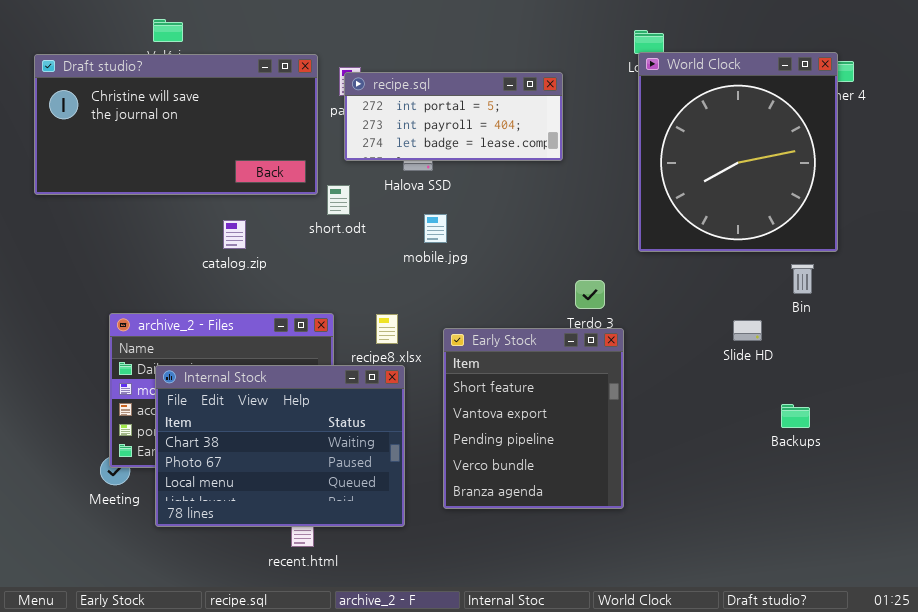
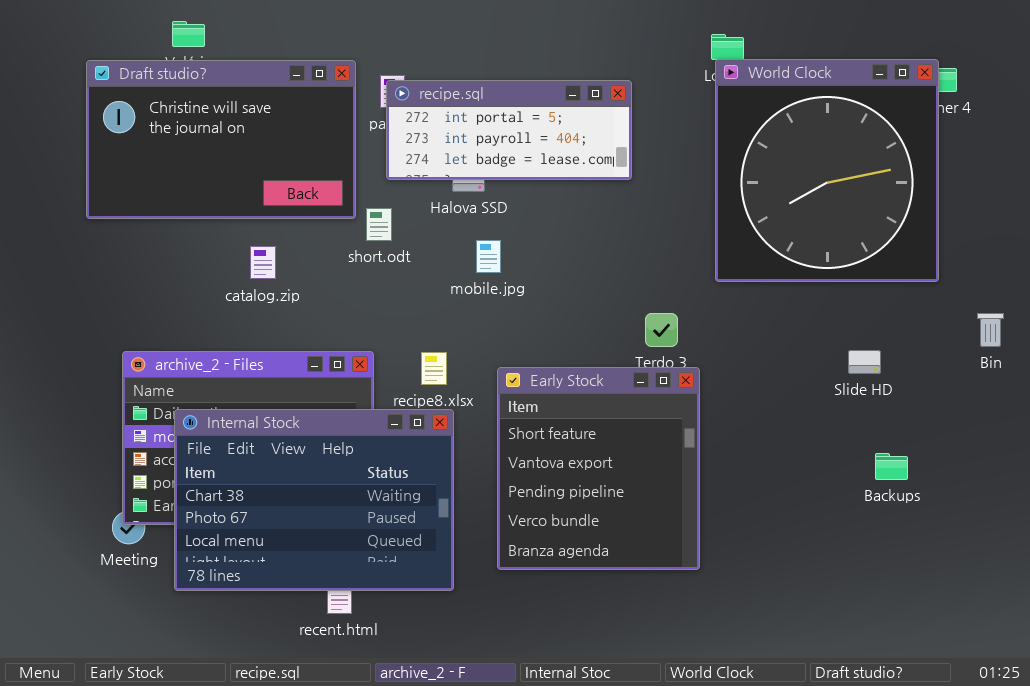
Draft studio?: [34,54,318,195] -> [86,60,356,219], resized
Bin: [791,264,814,294] -> [977,313,1004,347], moved
Slide HD: [733,320,762,341] -> [848,350,881,374], moved

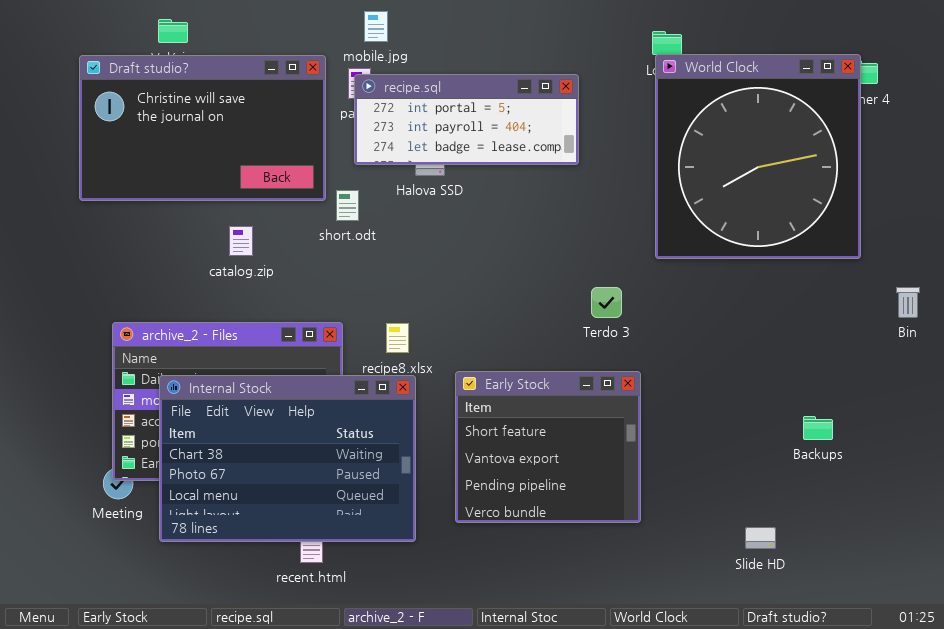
mobile.jpg: [476,240,501,273] -> [364,11,388,42], moved
Slide HD: [848,350,881,374] -> [745,527,776,549], moved
Early Stock: [497,367,700,570] -> [455,371,641,523], resized

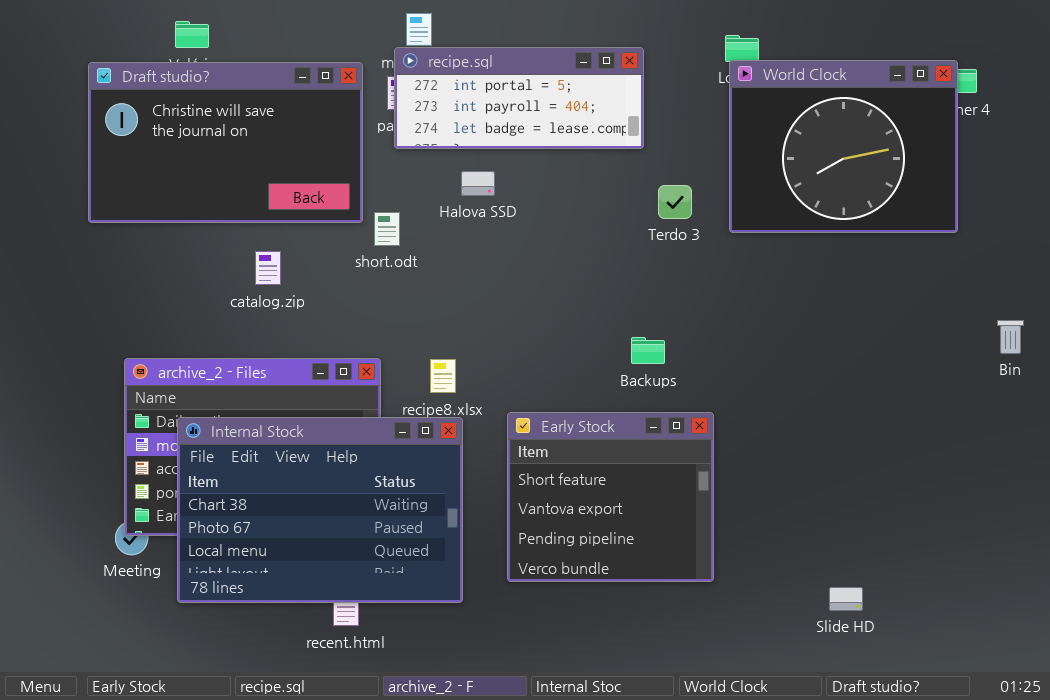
World Clock: [655,54,861,259] -> [729,60,958,233], resized
recipe.sql: [354,74,579,165] -> [394,47,644,149], moved
Terdo 3: [591,287,622,318] -> [658,185,692,219], moved
Backups: [803,416,833,440] -> [631,337,665,364], moved

